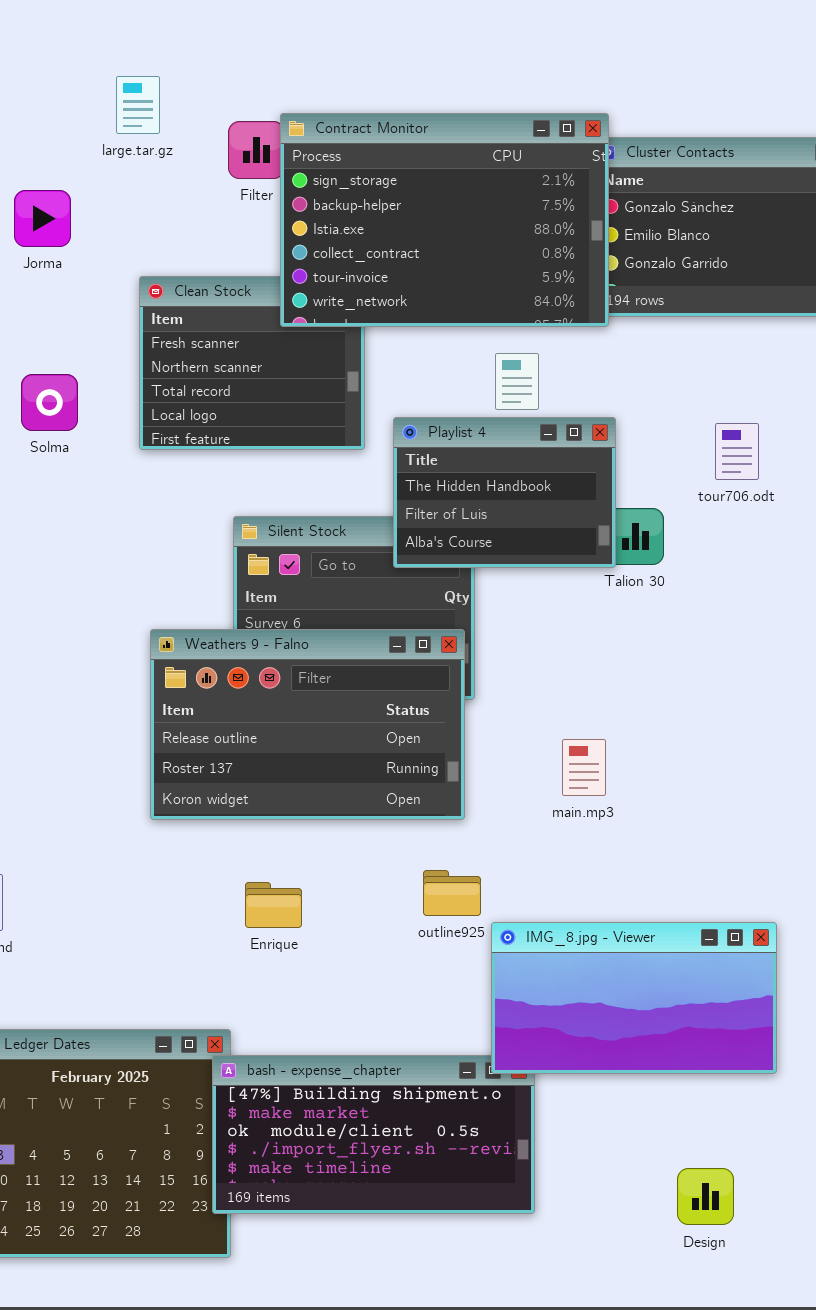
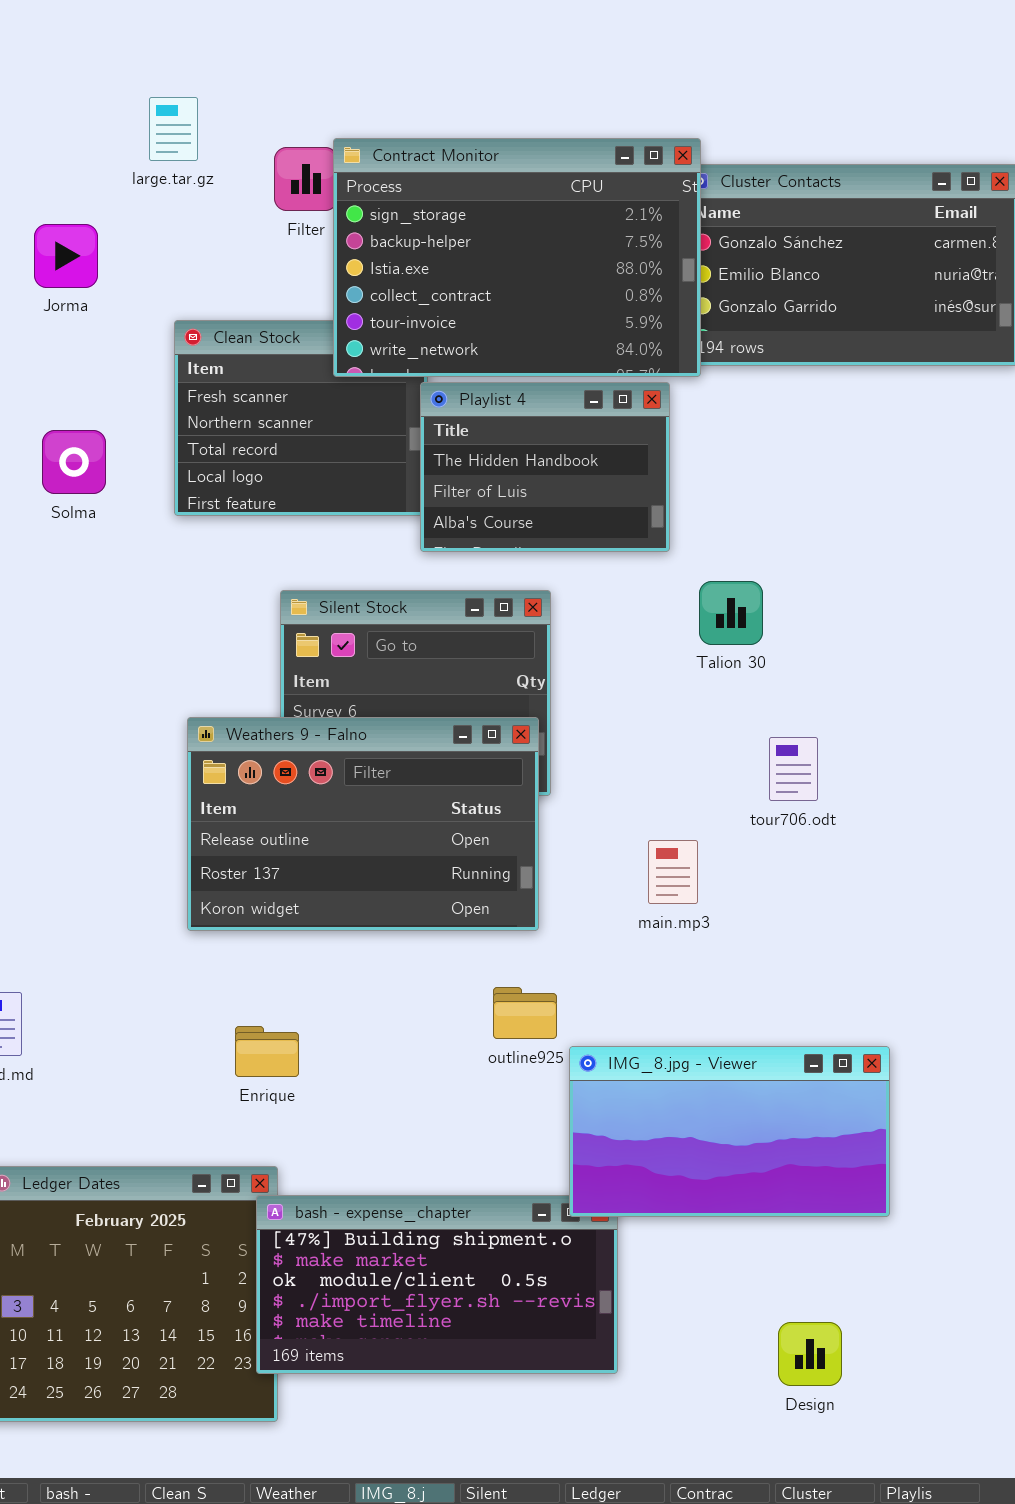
Playlist 4: [393,417,616,568] -> [420,382,670,552], moved
tour706.odt: [715,423,759,480] -> [769,737,818,801], moved
Enrique: [245,882,302,928] -> [235,1026,299,1077], moved

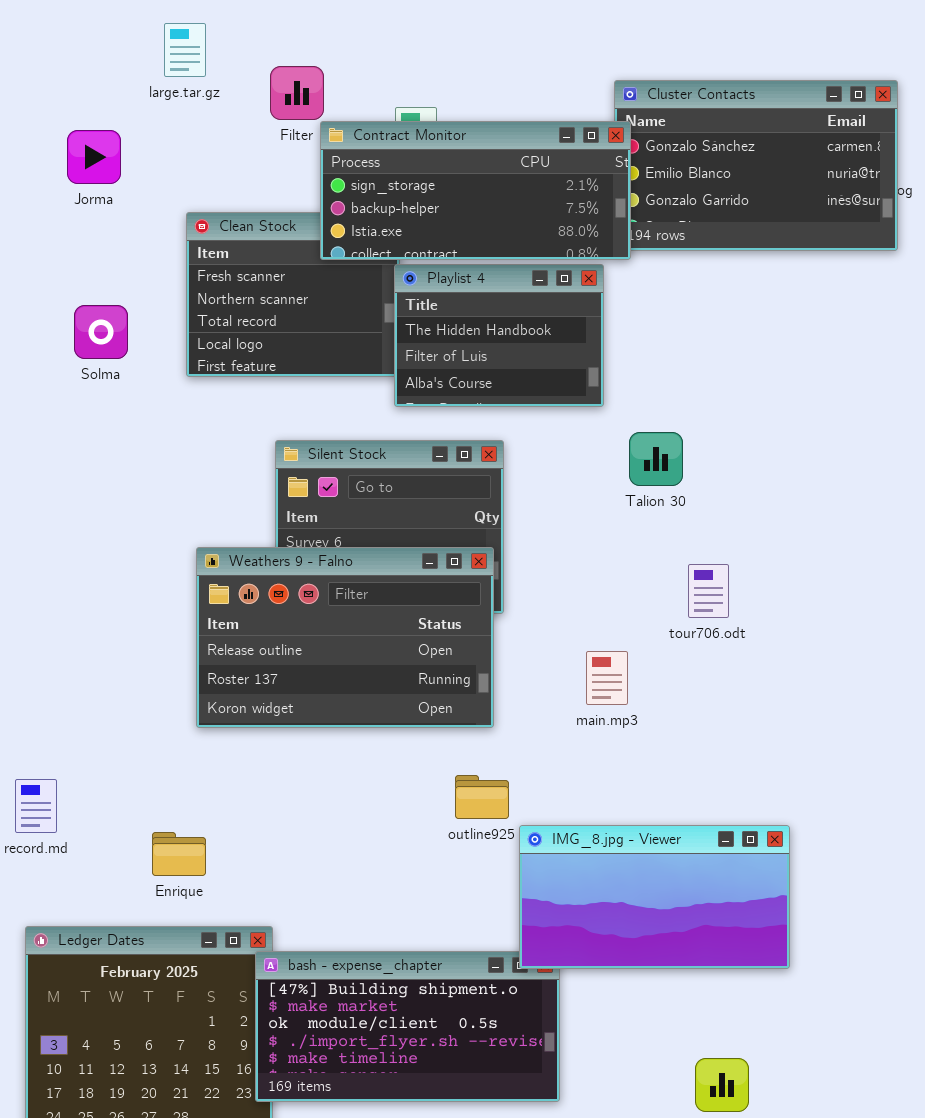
Contract Monitor: [333,138,701,377] -> [320,121,631,260], resized
Enrique: [235,1026,299,1077] -> [152,832,206,876], moved

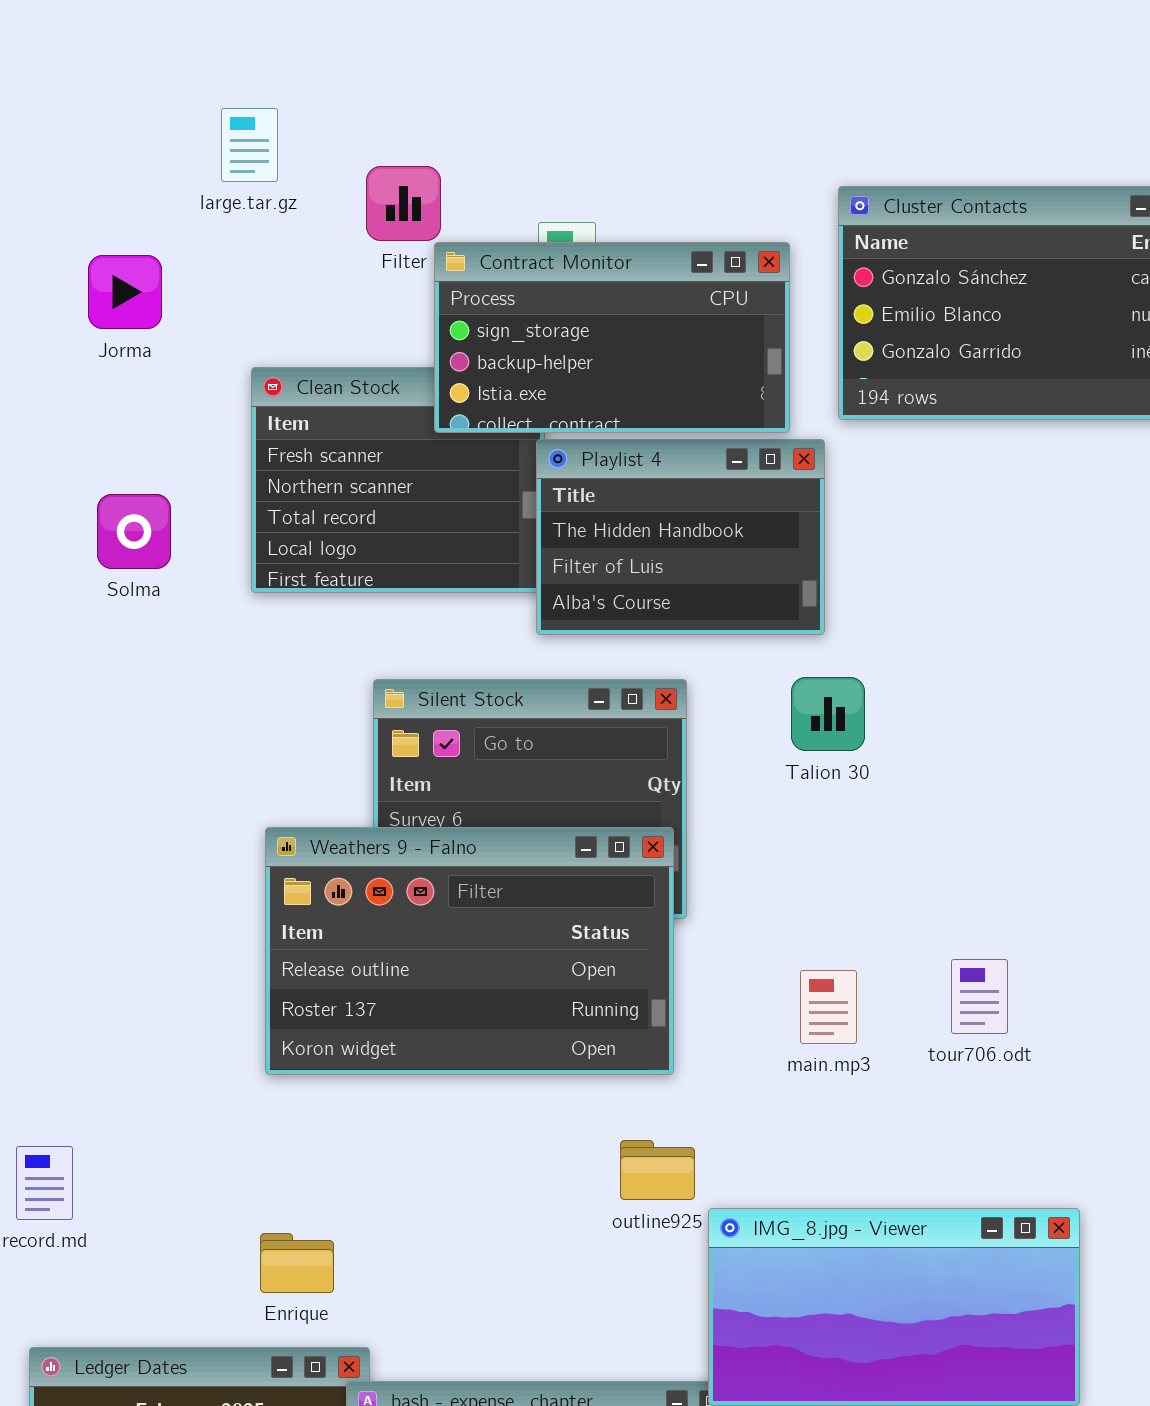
Contract Monitor: [320,121,631,260] -> [434,242,790,433], resized
Talion 30: [629,432,683,486] -> [791,677,865,751], moved
tour706.odt: [688,564,729,618] -> [951,959,1008,1034], moved
Enrique: [152,832,206,876] -> [260,1233,334,1293], moved

